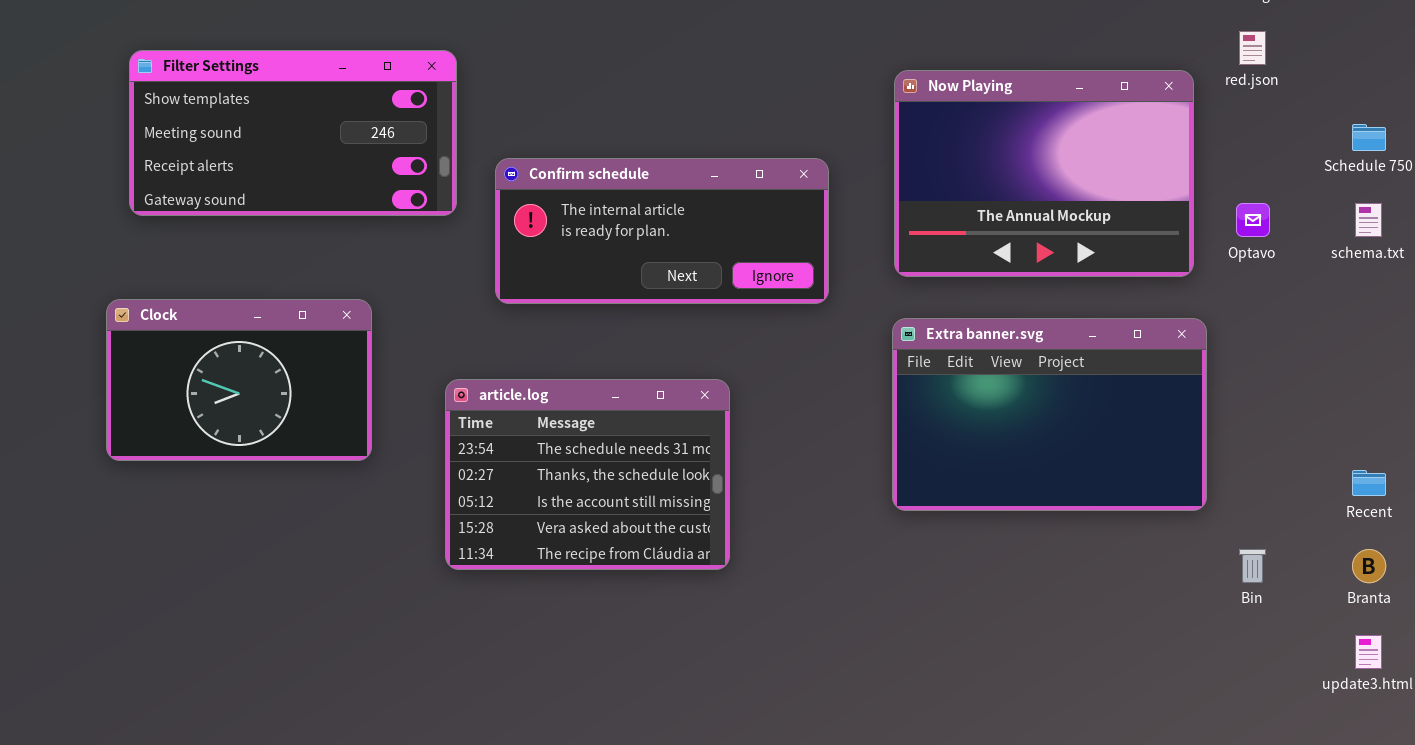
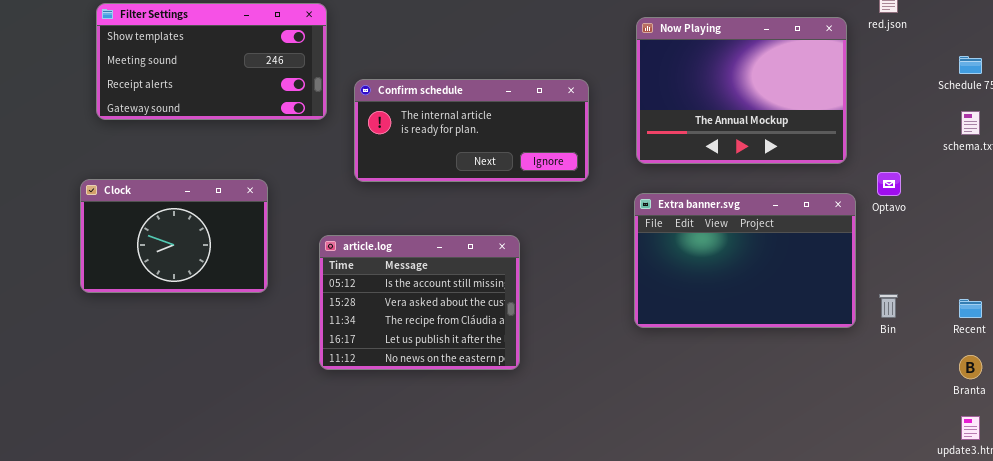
Optavo: [1236,203,1270,237] -> [877,172,901,196], moved
article.log: [445,379,730,570] -> [319,235,520,370], scrolled down 2 rows
Bin: [1239,549,1266,583] -> [879,294,898,318], moved

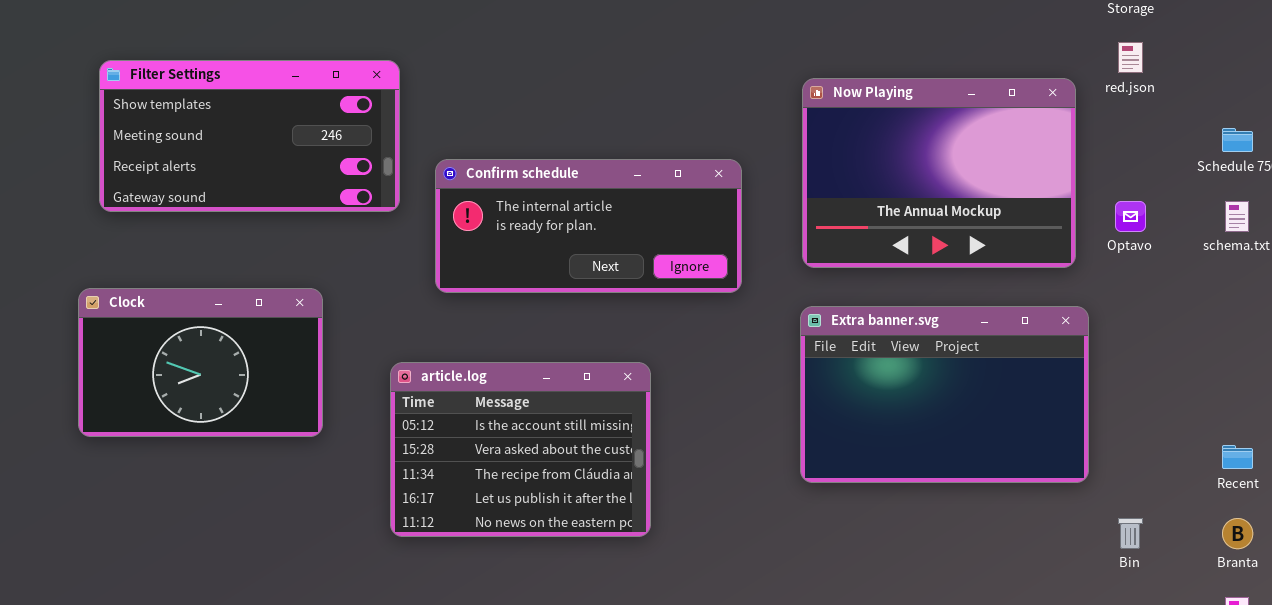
Optavo: [877,172,901,196] -> [1115,201,1146,232], moved
Bin: [879,294,898,318] -> [1118,518,1143,549], moved

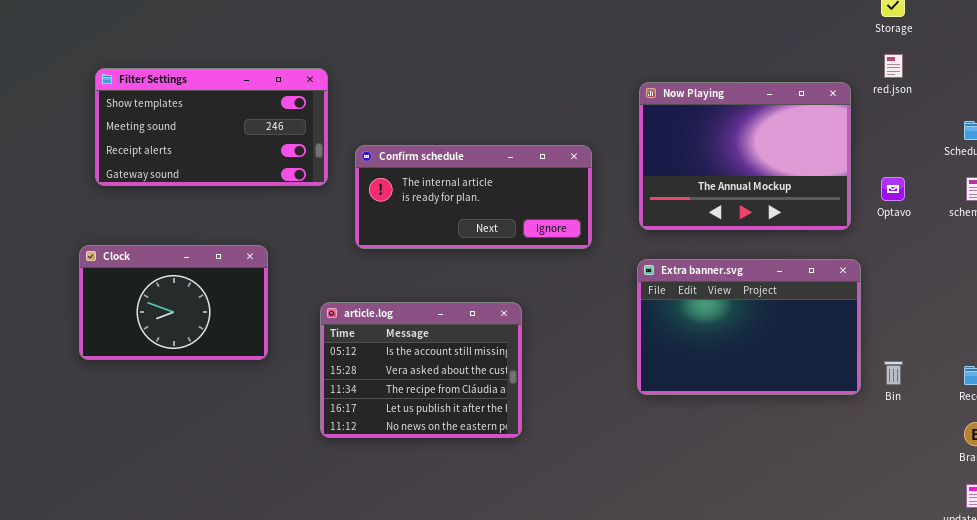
Bin: [1118,518,1143,549] -> [884,361,903,385], moved

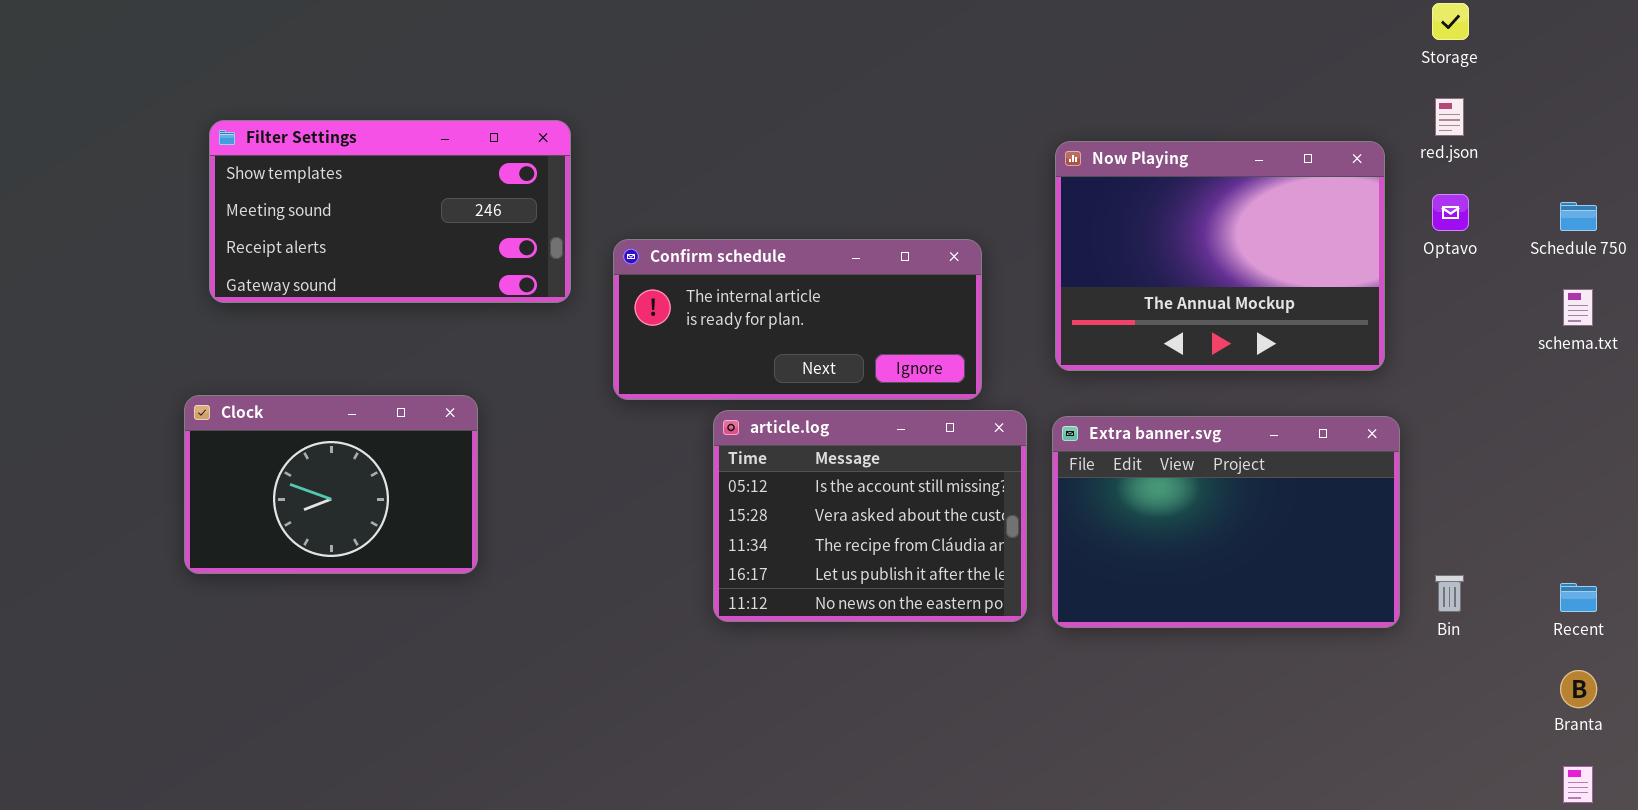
Optavo: [881,177,905,201] -> [1432,194,1469,231], moved
article.log: [320,302,522,438] -> [713,410,1027,622], moved

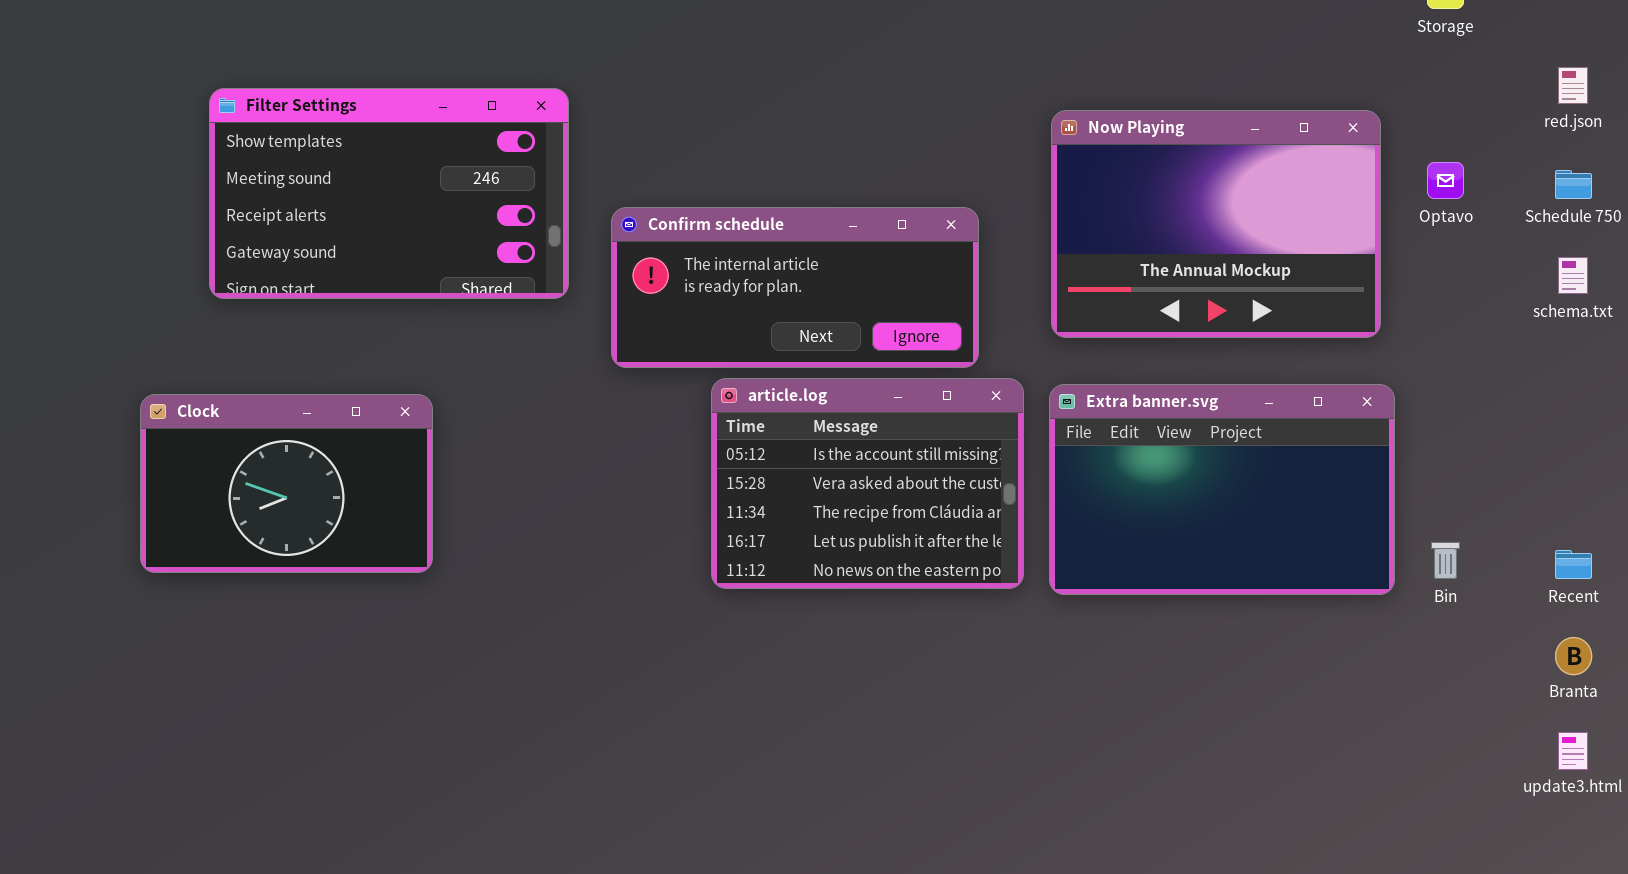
red.json: [1435,98,1464,136] -> [1558,67,1588,104], moved
Filter Settings: [209,120,571,303] -> [209,88,569,299], resized
Clock: [184,395,478,574] -> [140,394,433,573], moved

